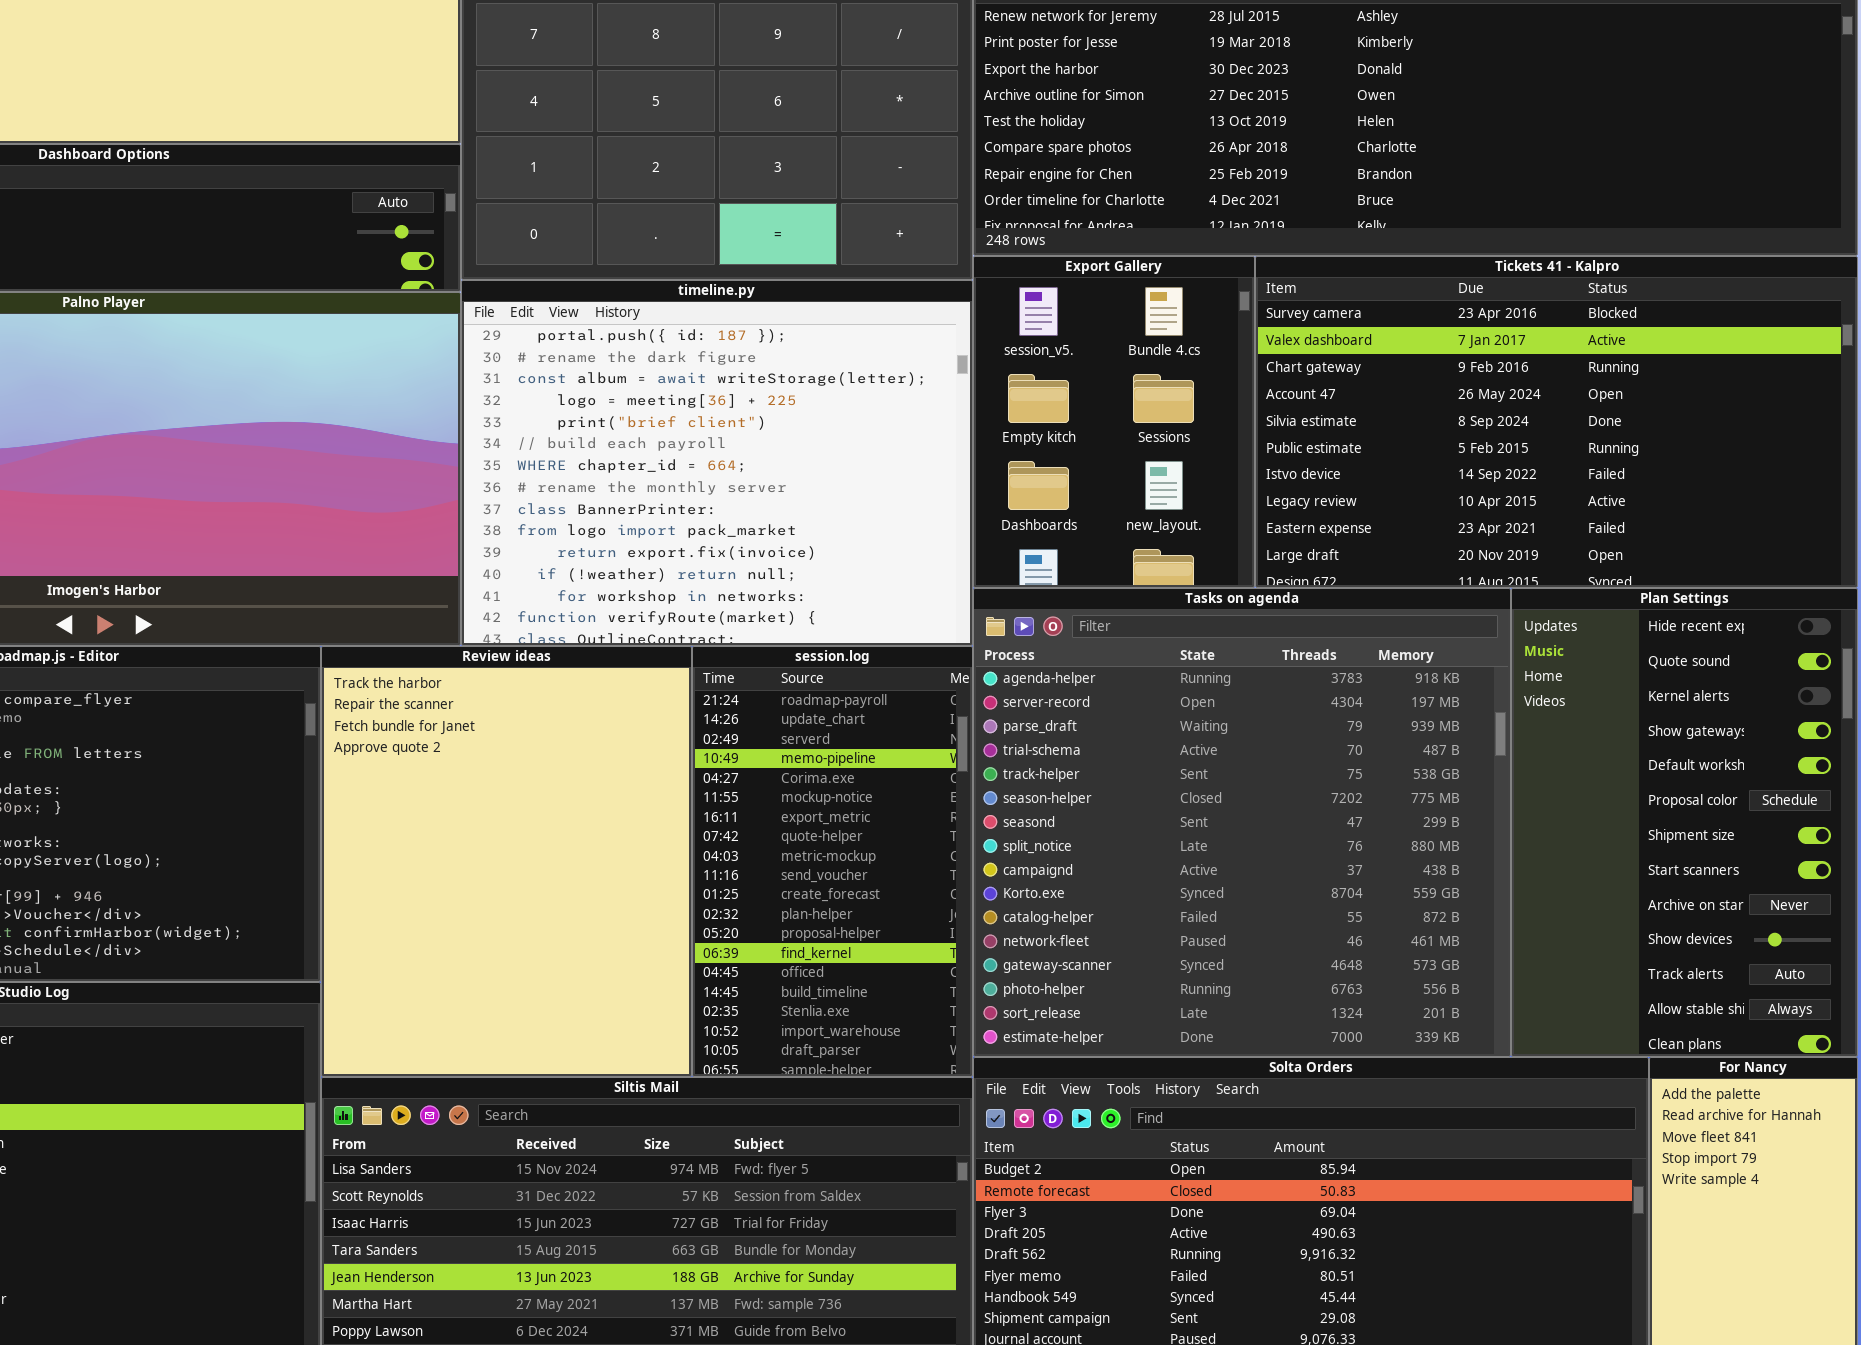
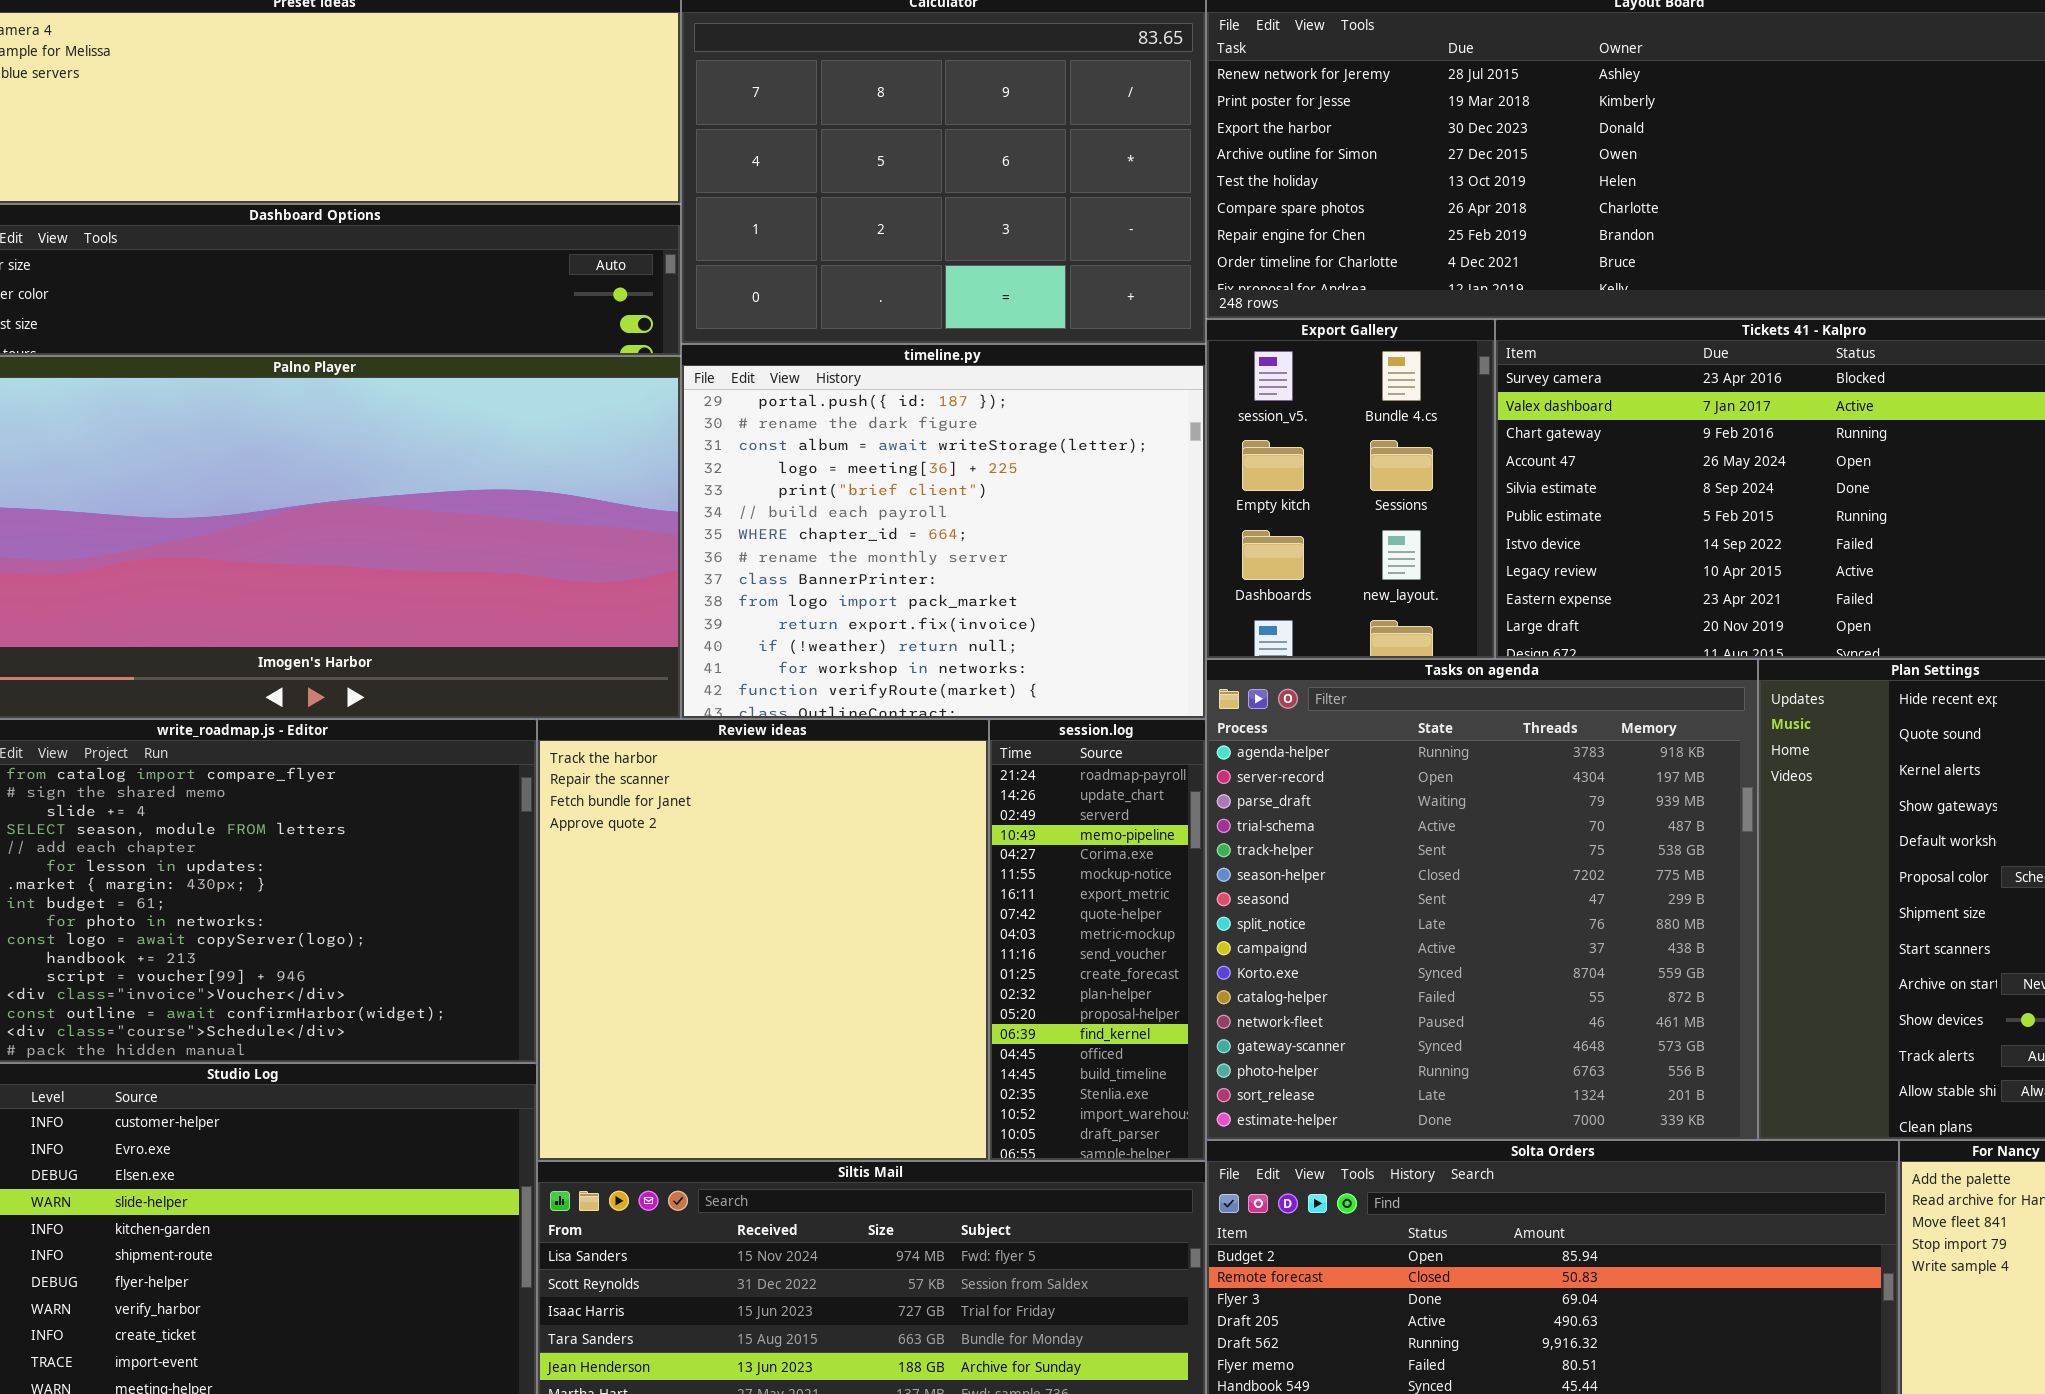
Review ideas: [321,646,692,1077] -> [537,719,989,1161], resized
session.log: [692,646,973,1077] -> [989,719,1206,1161], resized

